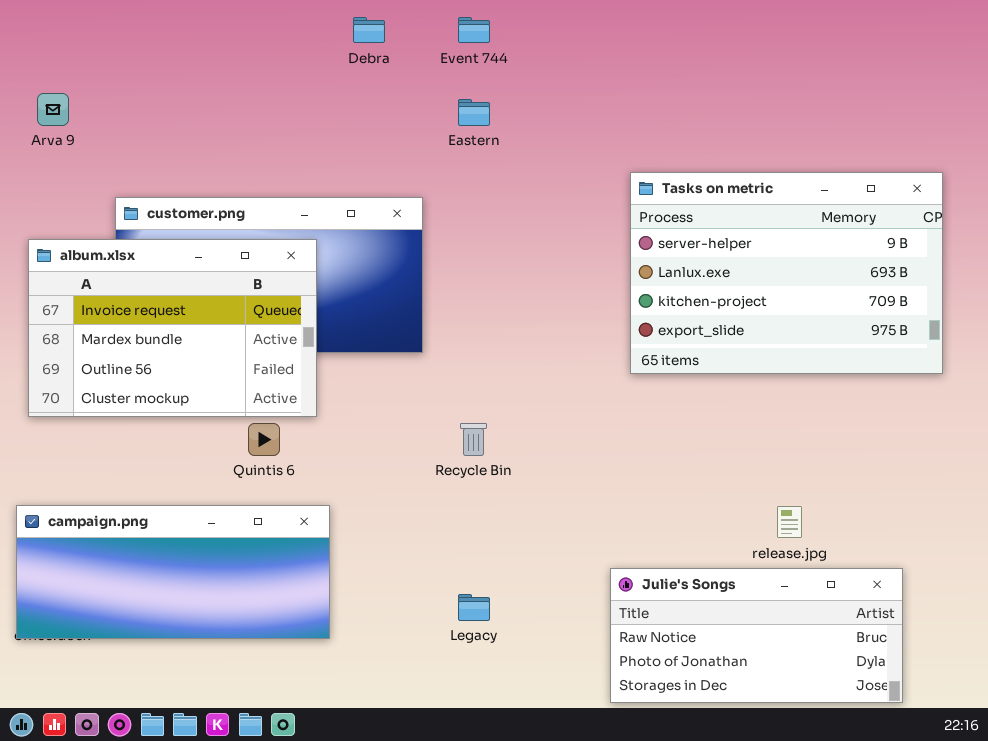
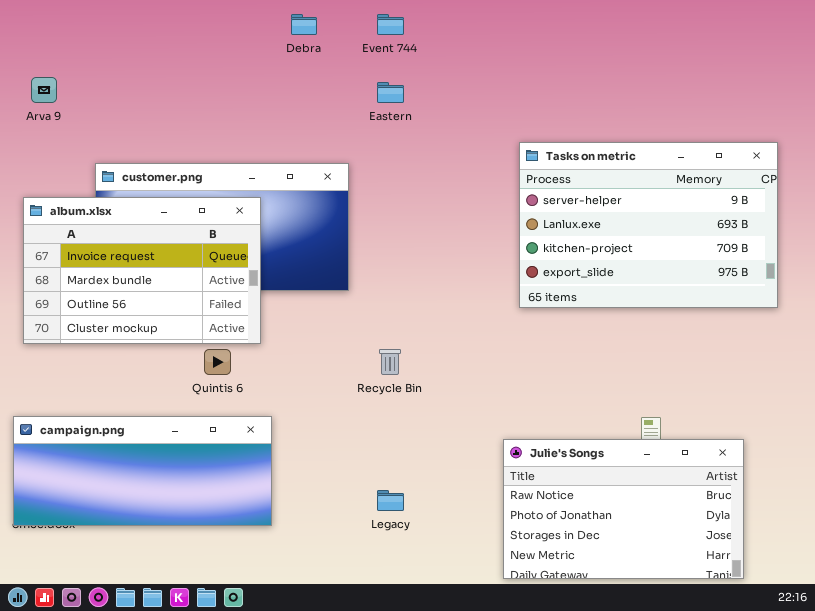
Julie's Songs: [610,568,903,703] -> [503,439,744,579], resized

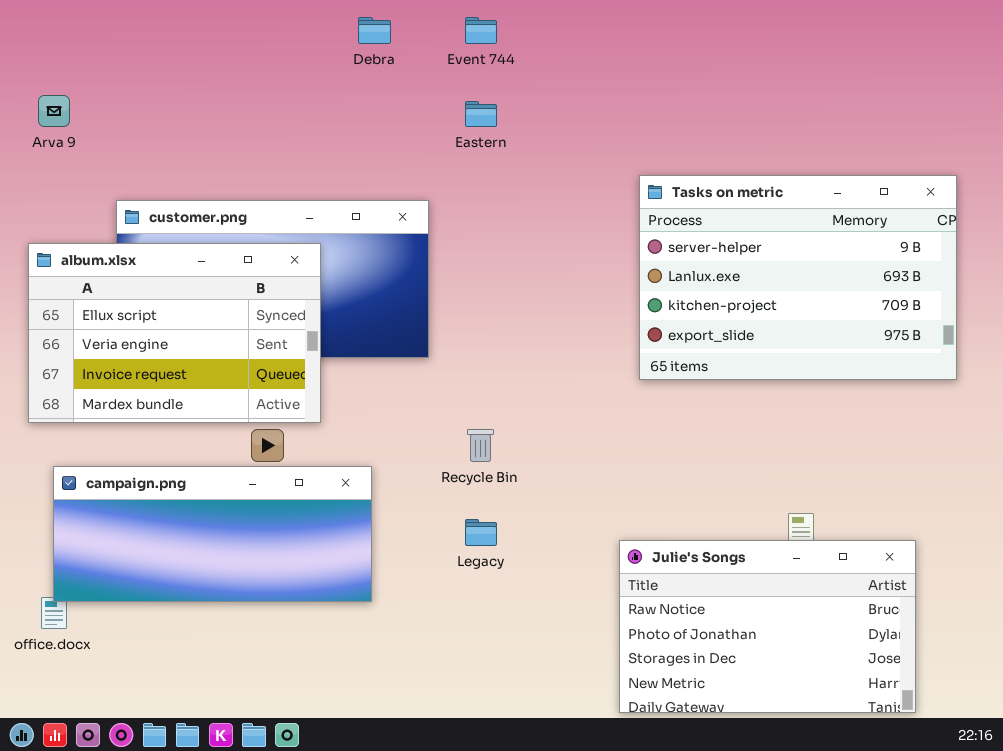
album.xlsx: [23,197,261,344] -> [28,243,321,423], scrolled up 2 rows
campaign.png: [13,416,272,526] -> [53,466,372,602], moved
Legacy: [377,490,404,511] -> [465,519,497,546], moved

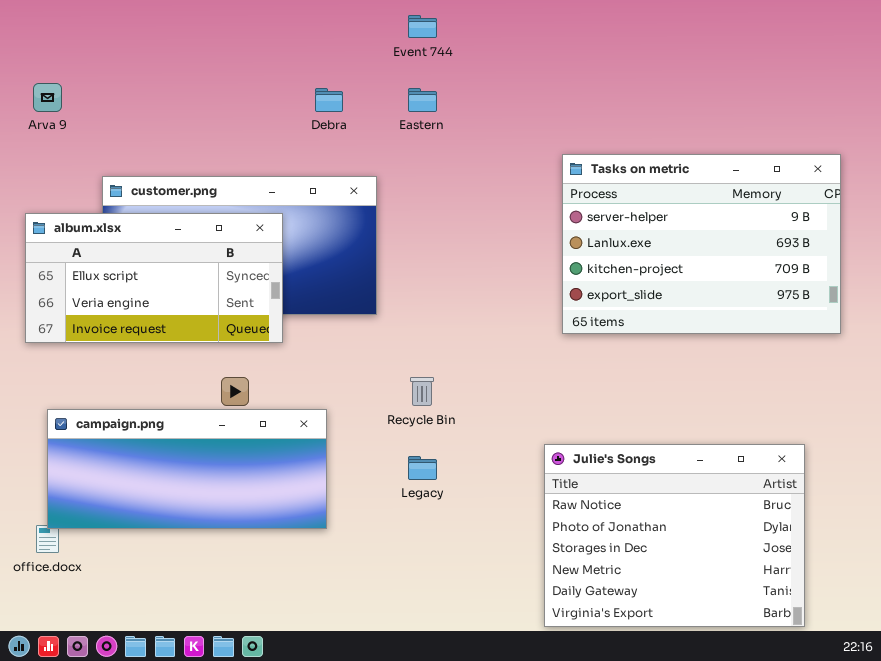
Debra: [358,17,391,44] -> [315,88,343,112], moved
album.xlsx: [28,243,321,423] -> [25,213,283,343], resized
Julie's Songs: [619,540,916,713] -> [544,444,805,627], resized

